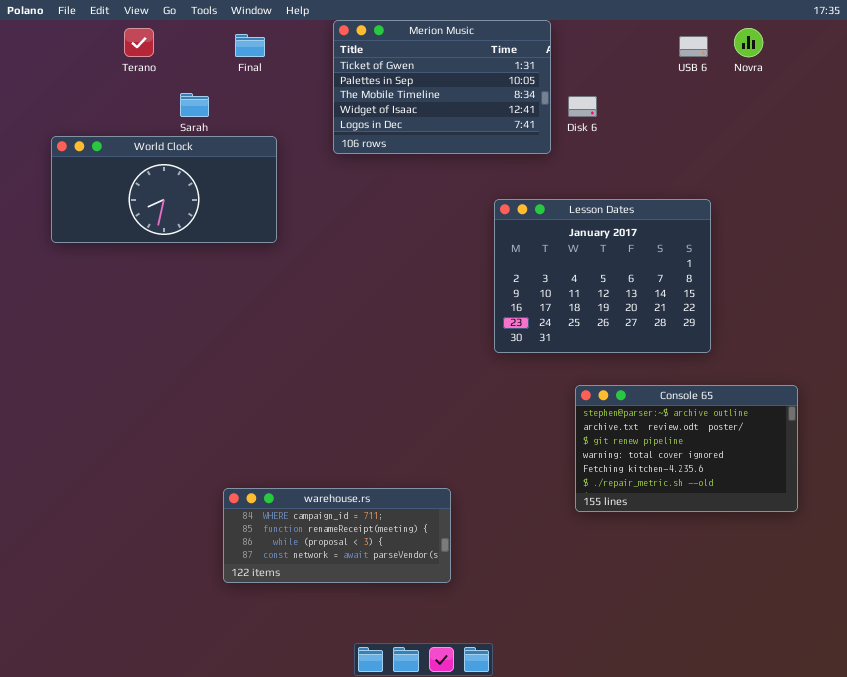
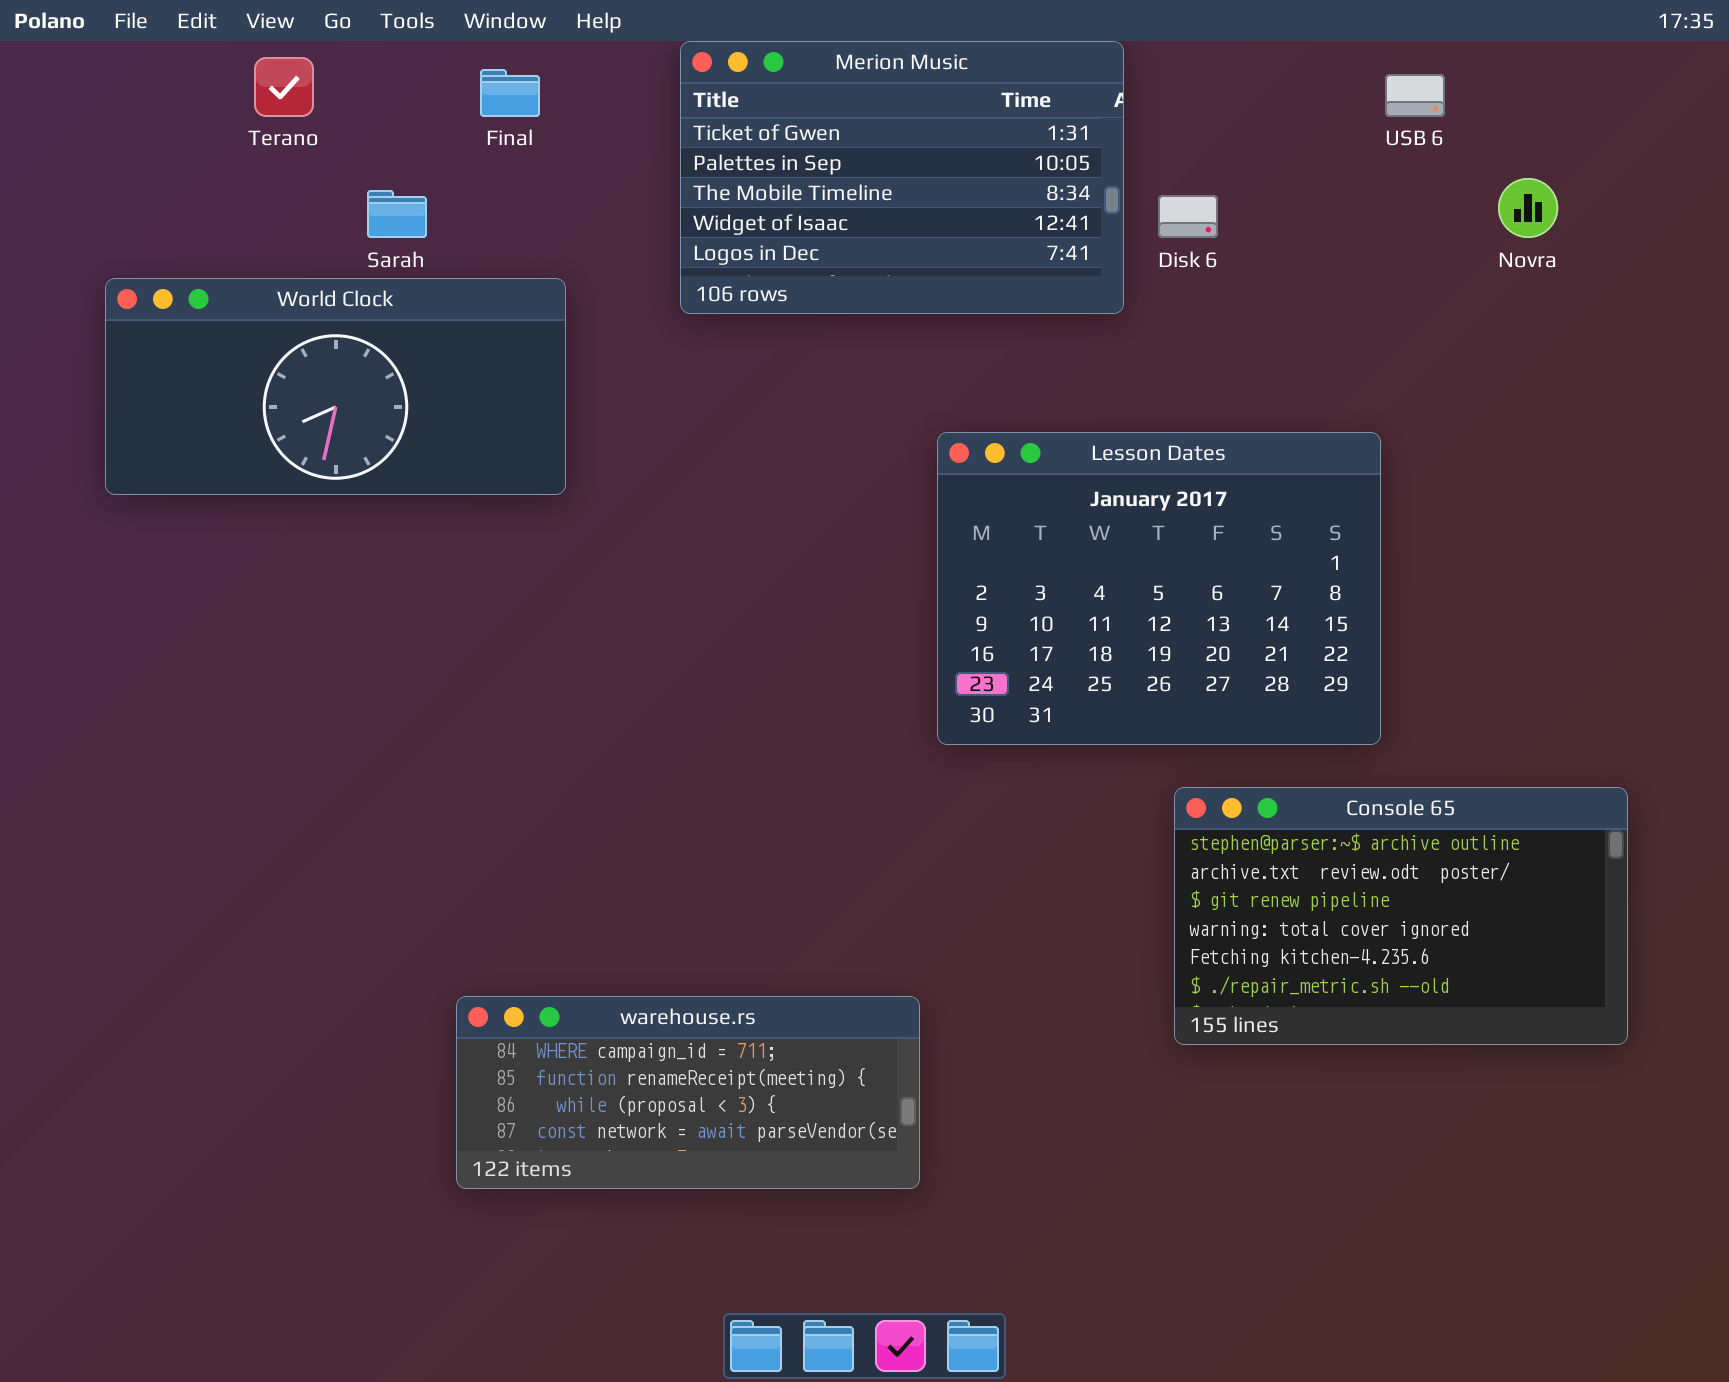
Novra: [734,28,763,57] -> [1498,178,1558,238], moved
Lesson Dates: [494,199,711,353] -> [937,432,1381,745], moved

